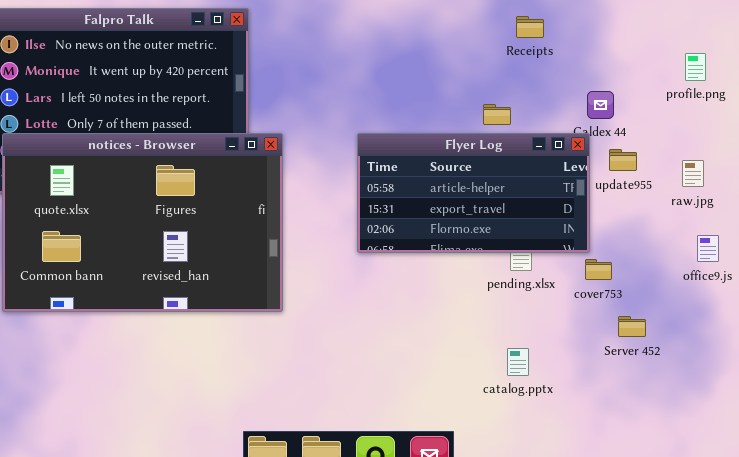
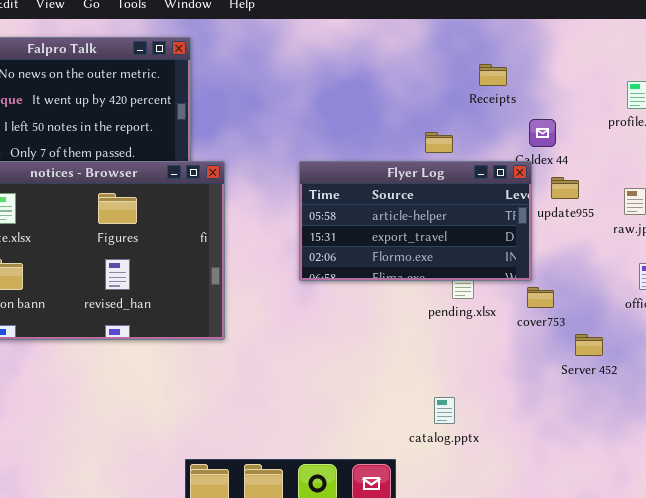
Receipts: [516,16,544,38] -> [479,64,507,86], moved
Server 452: [618,316,646,337] -> [575,334,603,356], moved
catalog.pptx: [507,348,529,376] -> [434,397,455,424], moved

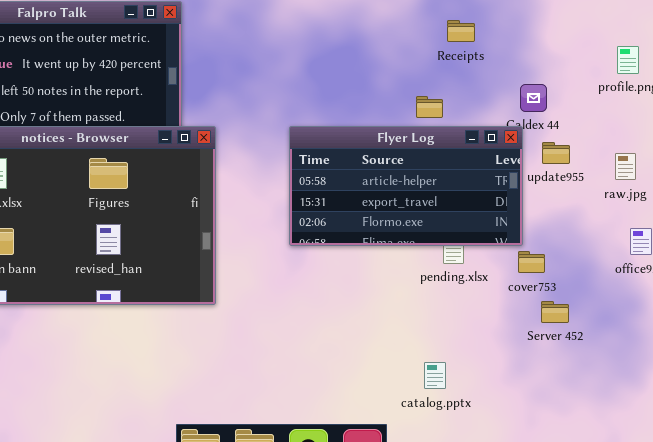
Receipts: [479,64,507,86] -> [447,20,475,42], moved
Server 452: [575,334,603,356] -> [541,301,569,323], moved

